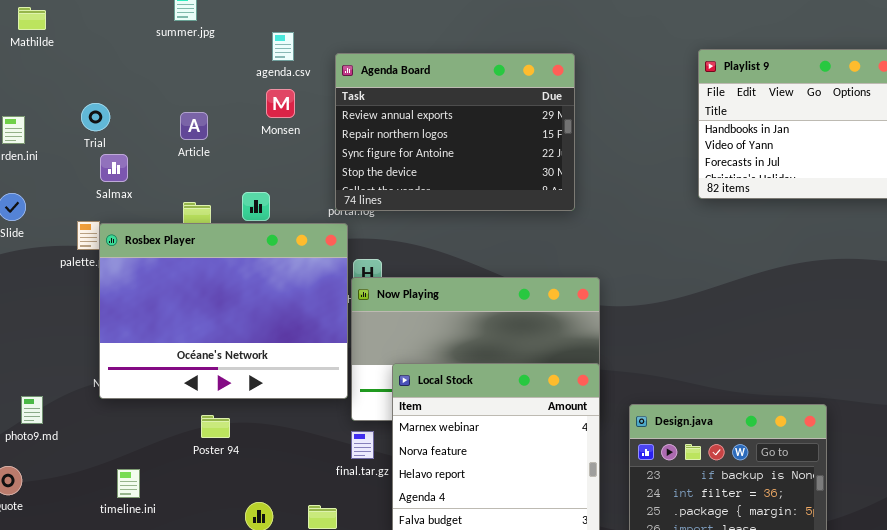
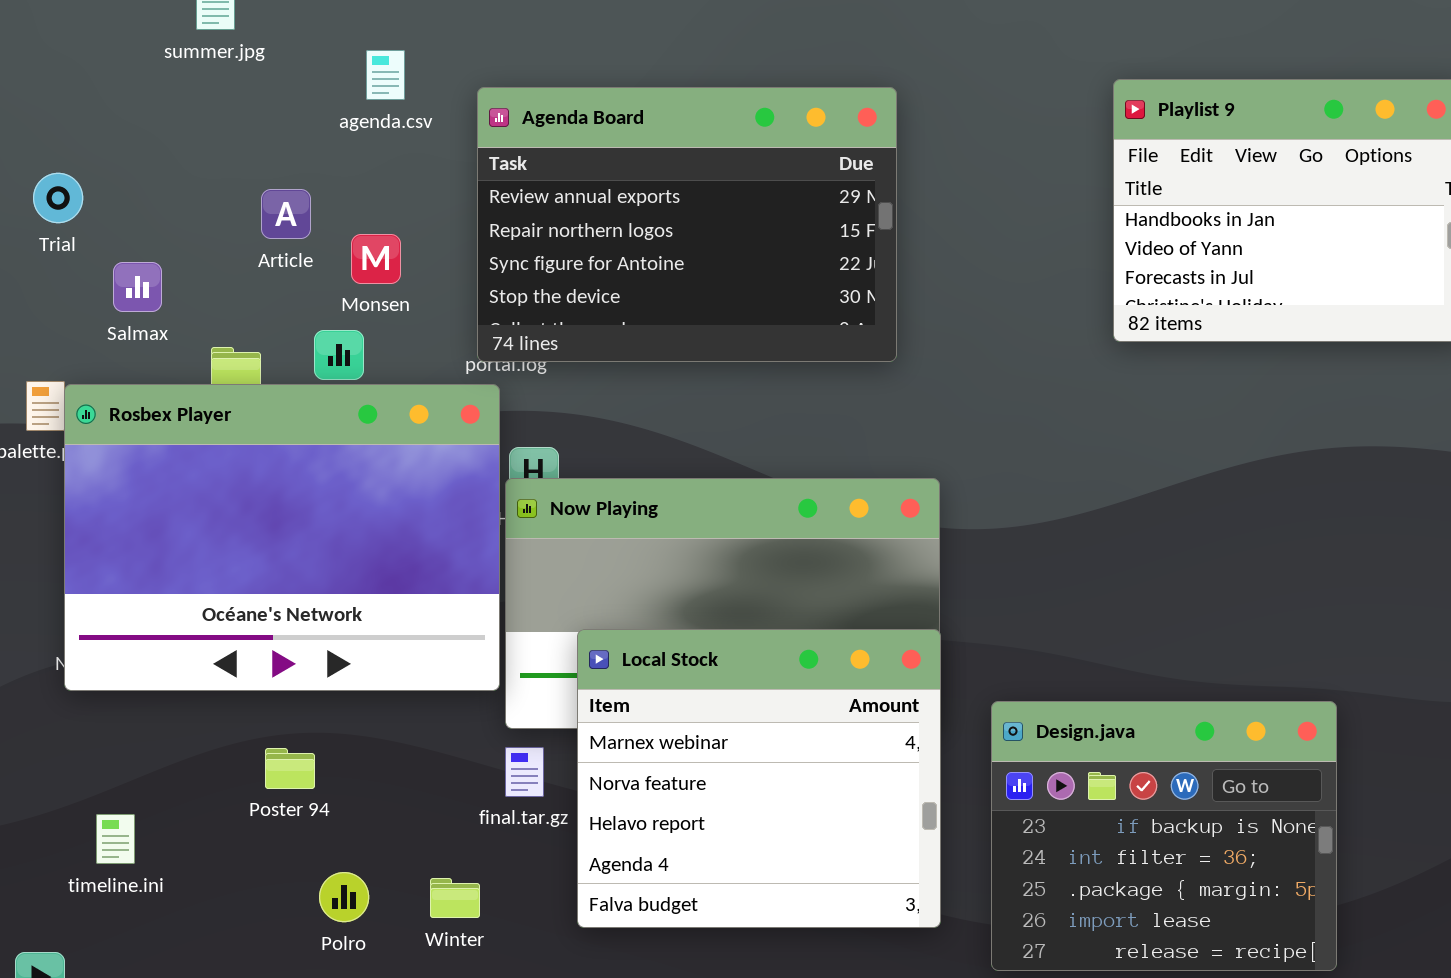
Monsen: [266,89,295,118] -> [351,234,401,284], moved
Article: [180,112,208,140] -> [261,189,311,239], moved
Salmax: [100,154,128,182] -> [113,262,162,312], moved
Poster 94: [201,415,230,438] -> [265,748,315,789], moved

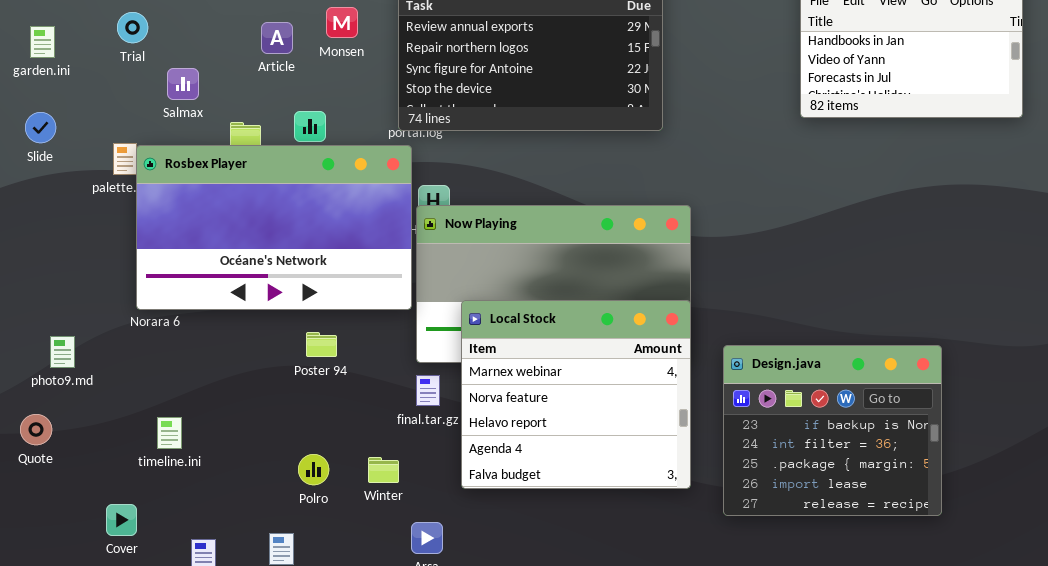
Monsen: [351,234,401,284] -> [326,7,358,38], moved
Rosbex Player: [64,384,500,691] -> [136,145,412,310], resized
Poster 94: [265,748,315,789] -> [306,332,337,357], moved

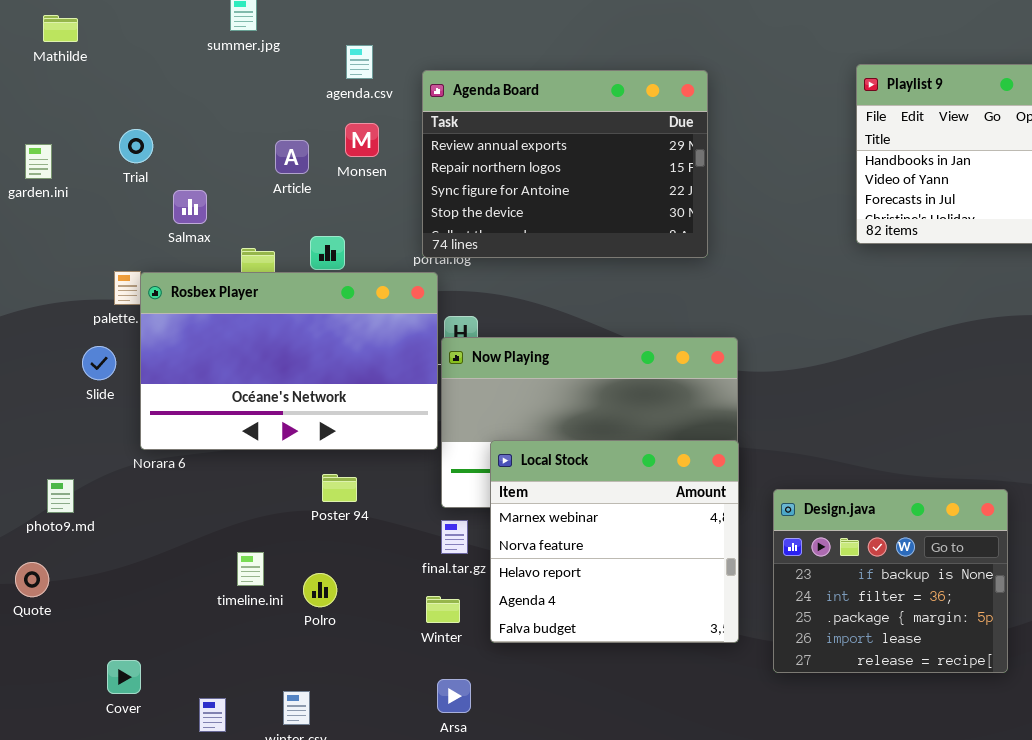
Slide: [25,112,56,143] -> [82,346,116,380], moved
timeline.ini: [157,417,182,449] -> [237,552,264,586], moved
Polro: [298,454,329,485] -> [303,573,337,607], moved
Winter: [368,457,399,483] -> [426,596,460,623], moved

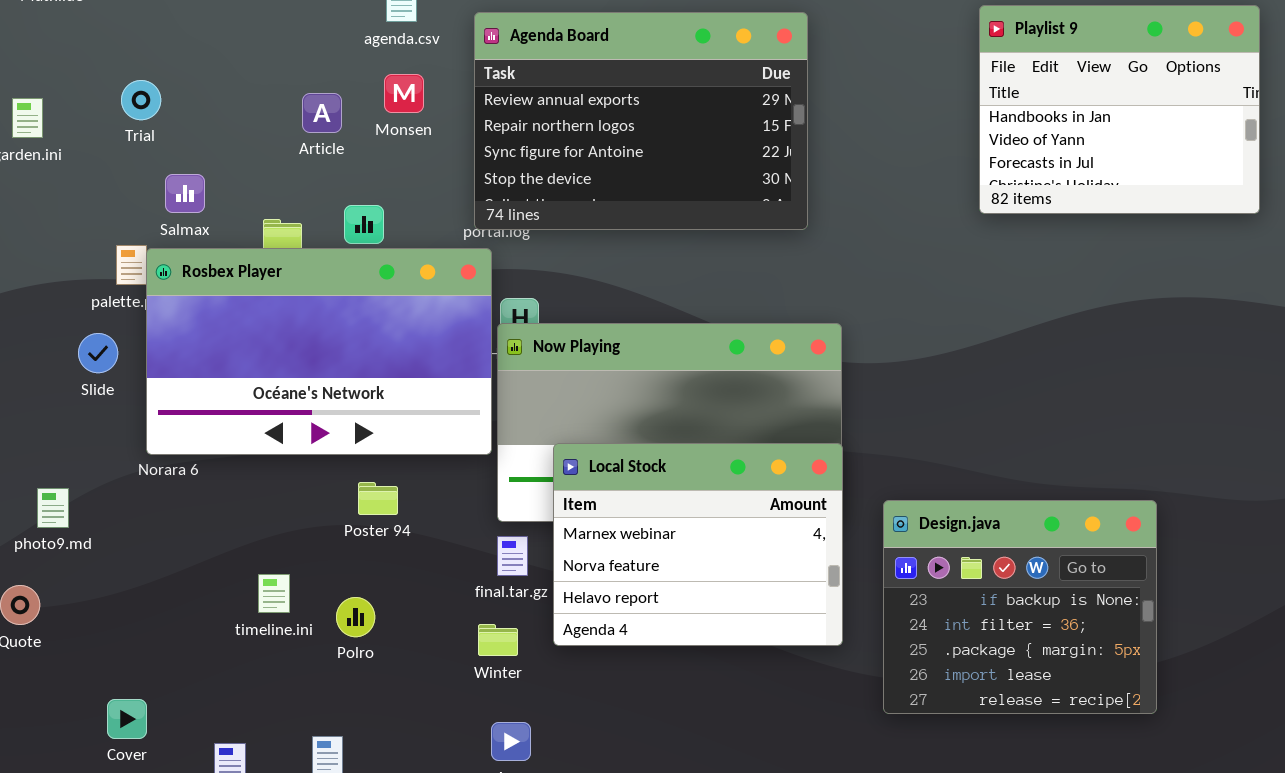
Salmax: [173,190,207,224] -> [165,174,205,213], moved
Local Stock: [490,440,739,643] -> [553,443,843,646], resized

